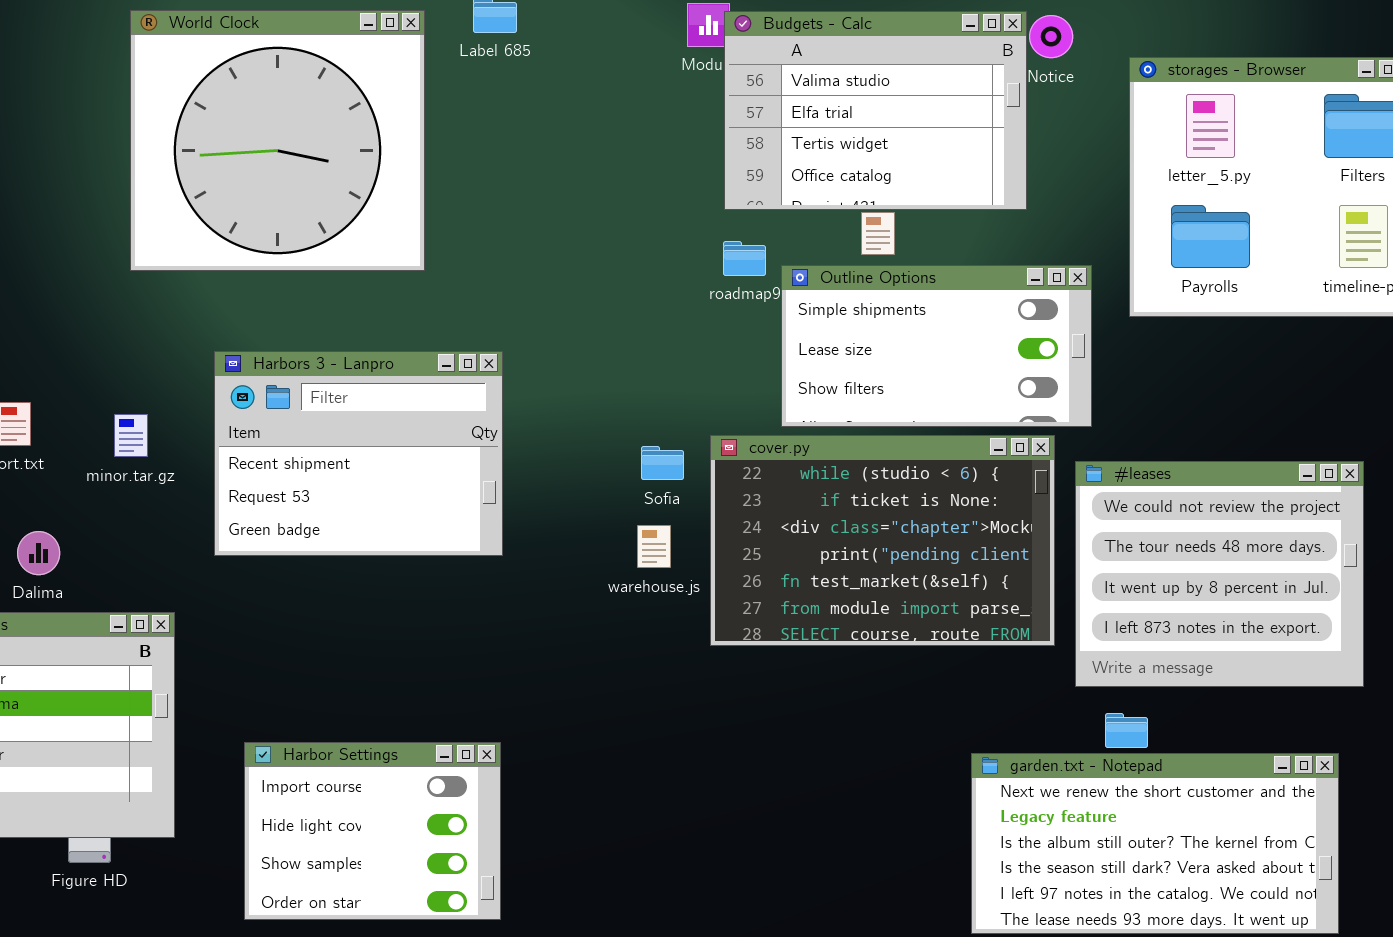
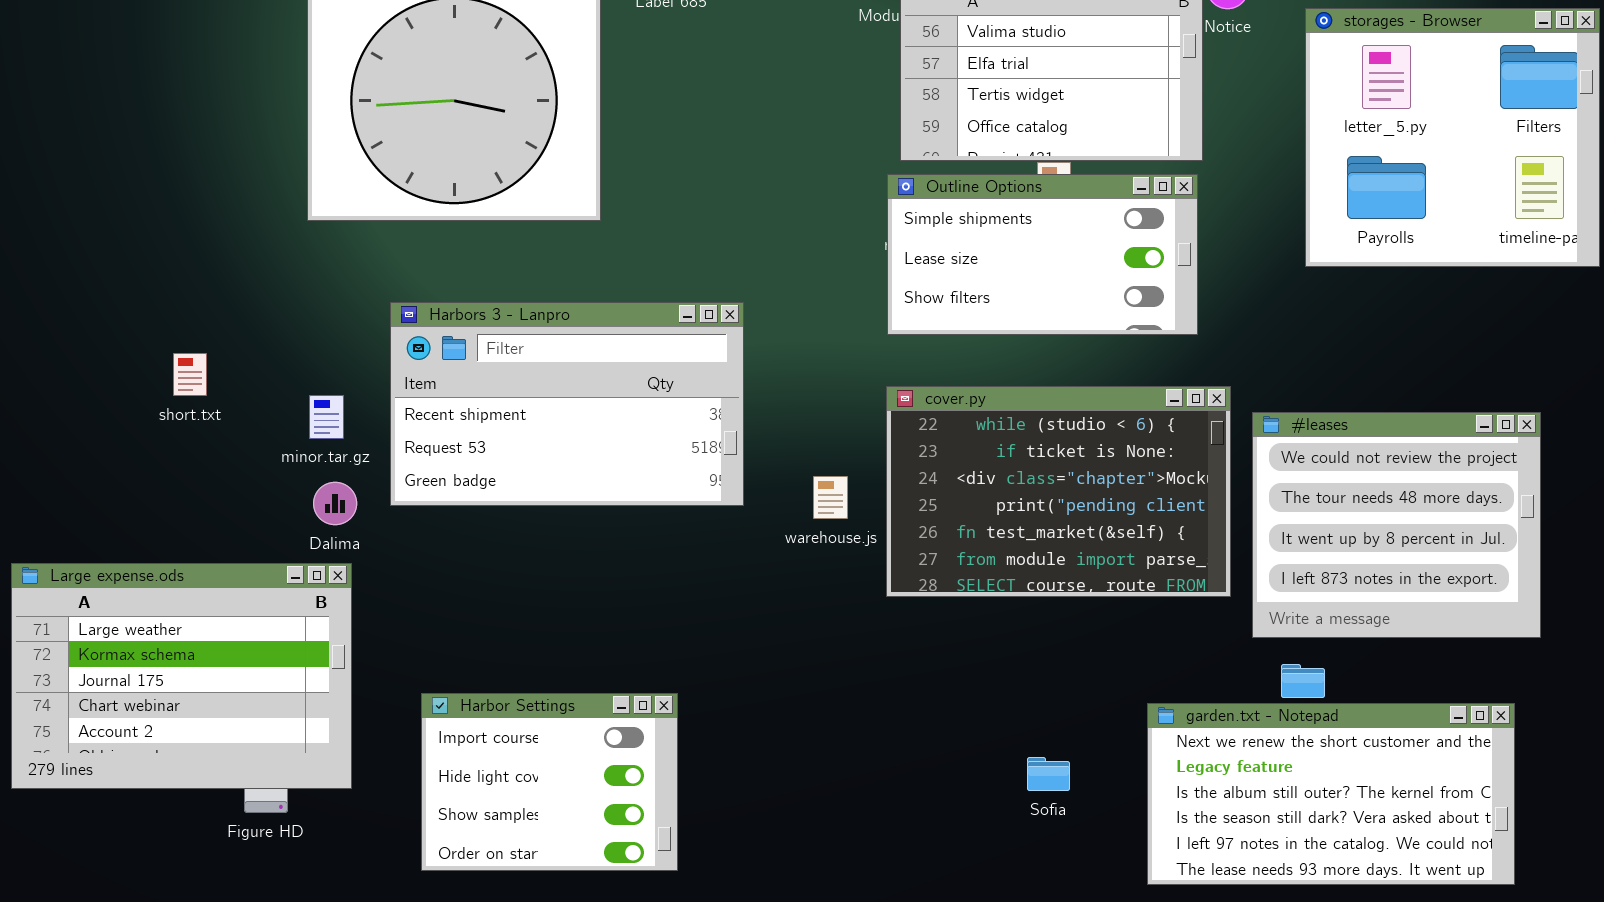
Outline Options: [781,265,1092,427] -> [887,174,1198,335], moved
Harbors 3 - Lanpro: [214,351,503,556] -> [390,302,744,506], resized
minor.tar.gz: [114,414,148,457] -> [309,395,344,439], moved
Sofia: [641,446,684,480] -> [1027,757,1070,791], moved
Dalima: [17,531,60,575] -> [313,482,357,525], moved

